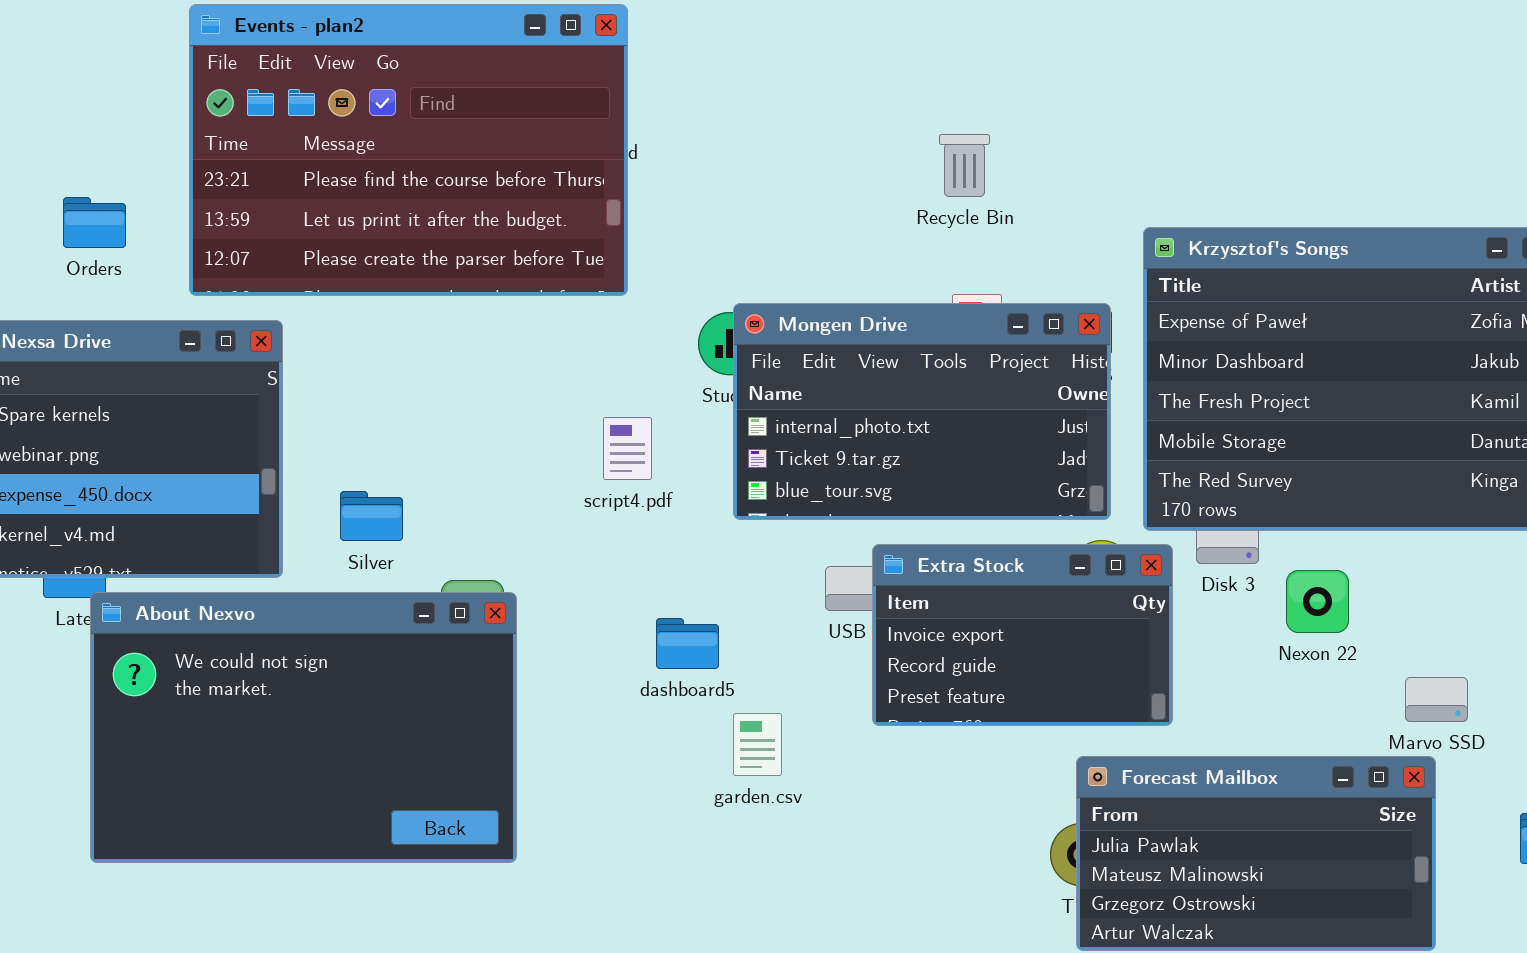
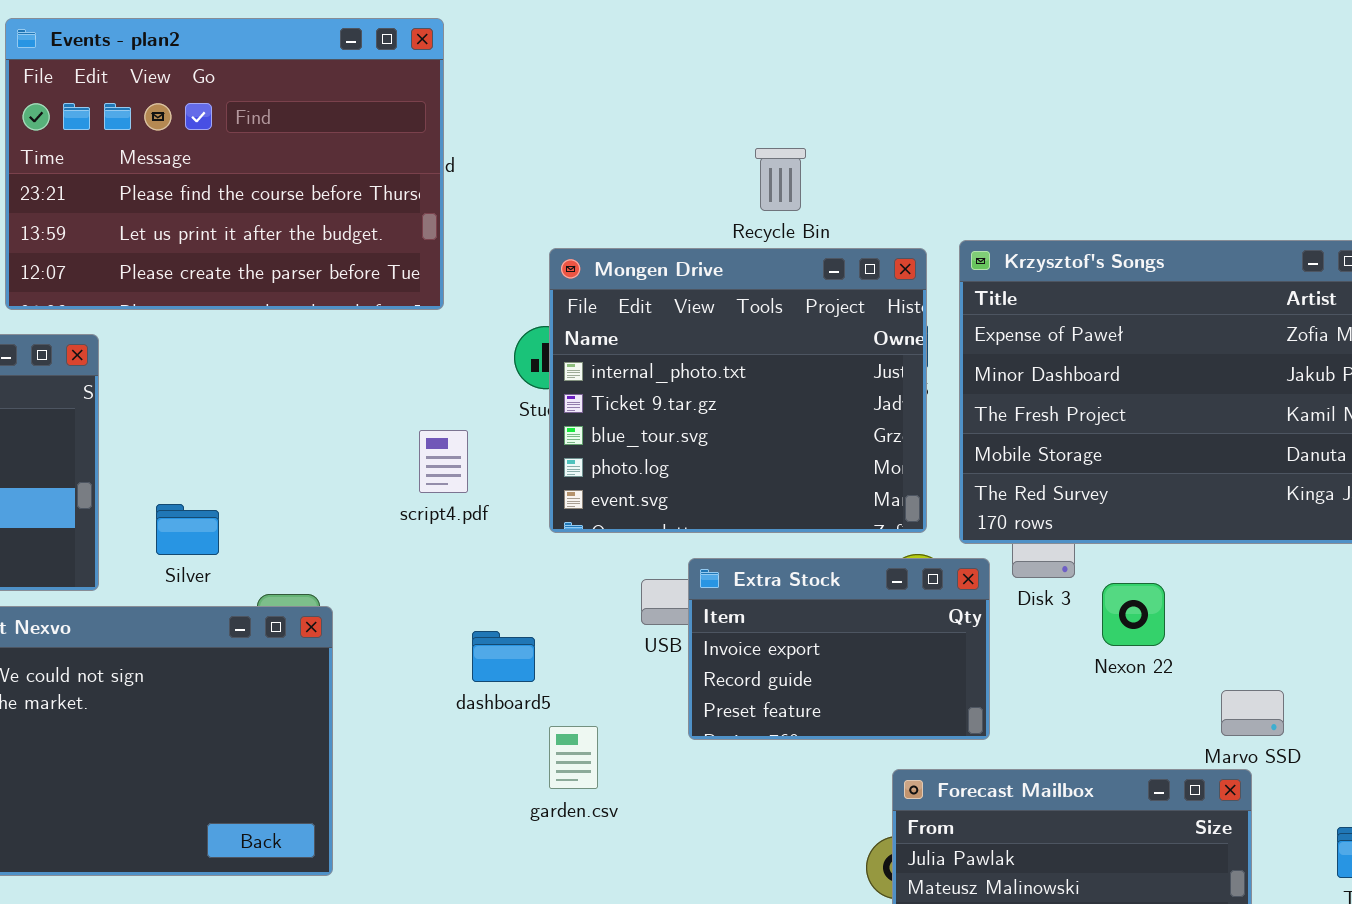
Mongen Drive: [733,303,1111,520] -> [549,248,927,533], resized

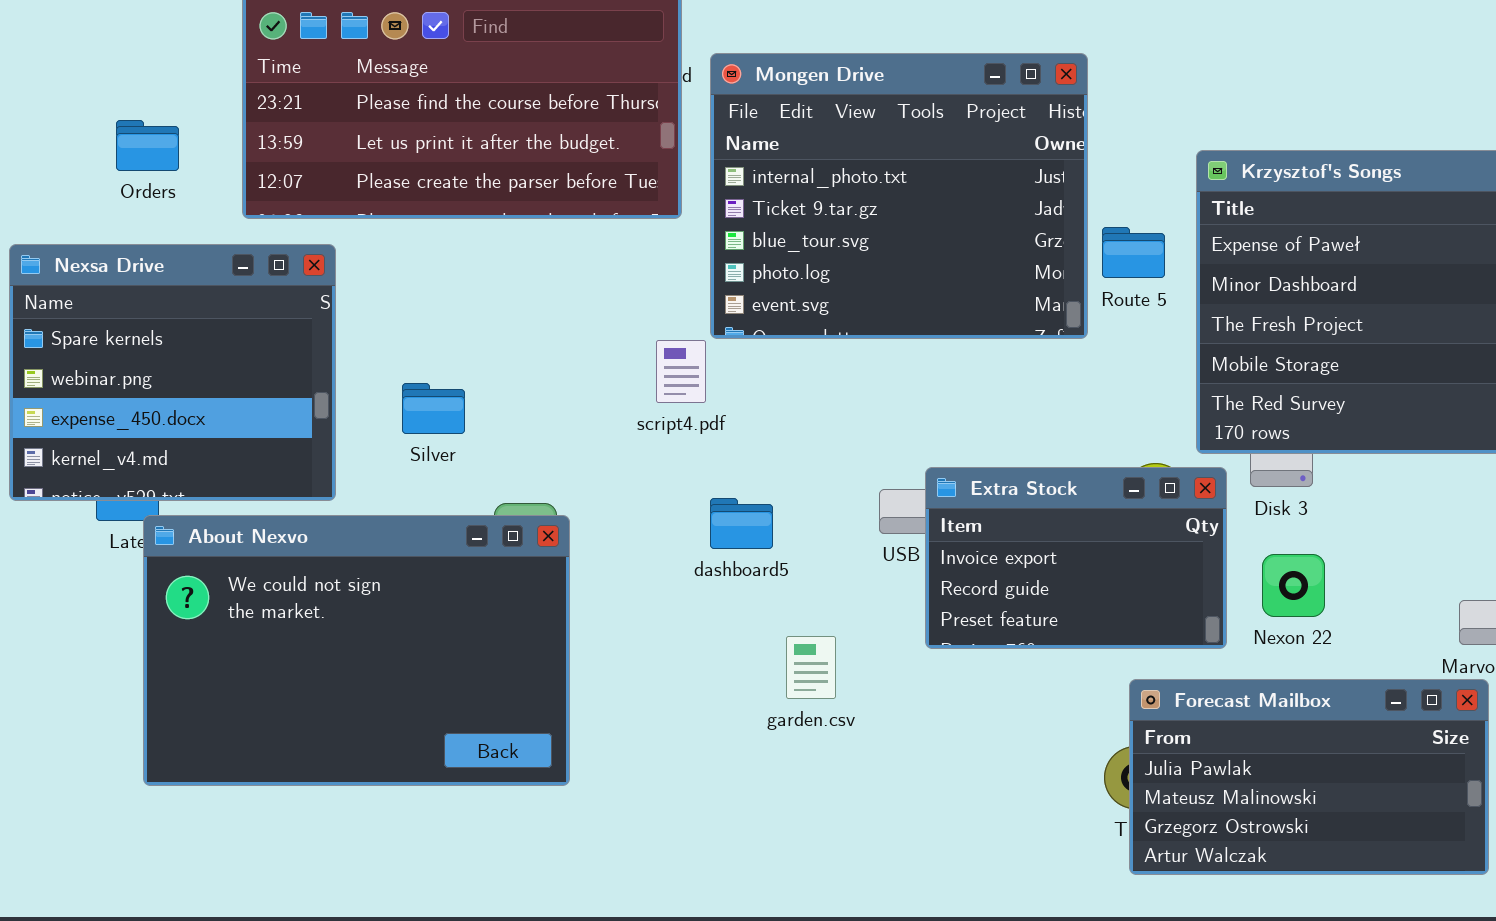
Mongen Drive: [549,248,927,533] -> [710,53,1088,339], moved
Silver: [156,504,219,555] -> [402,383,465,434], moved
Nexon 22: [1102,583,1165,646] -> [1262,554,1325,617], moved
dashboard5: [472,631,535,682] -> [710,498,773,549], moved

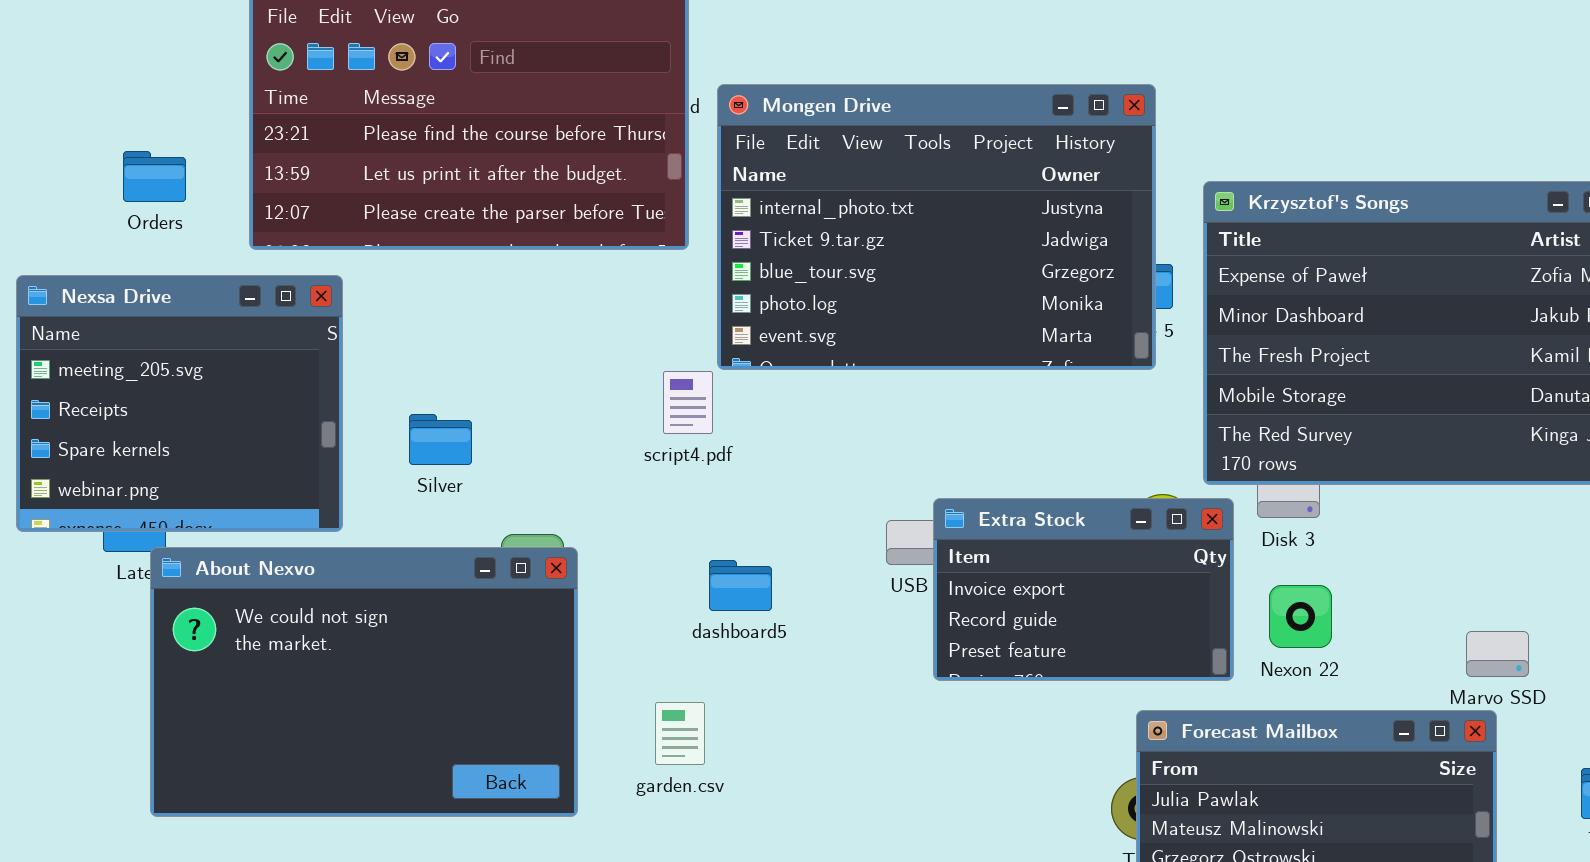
Mongen Drive: [710,53,1088,339] -> [717,84,1156,370], resized
Nexsa Drive: [9,244,336,501] -> [16,275,343,532], scrolled up 2 rows
dashboard5: [710,498,773,549] -> [709,560,772,611], moved
garden.csv: [786,636,836,699] -> [655,702,705,765], moved

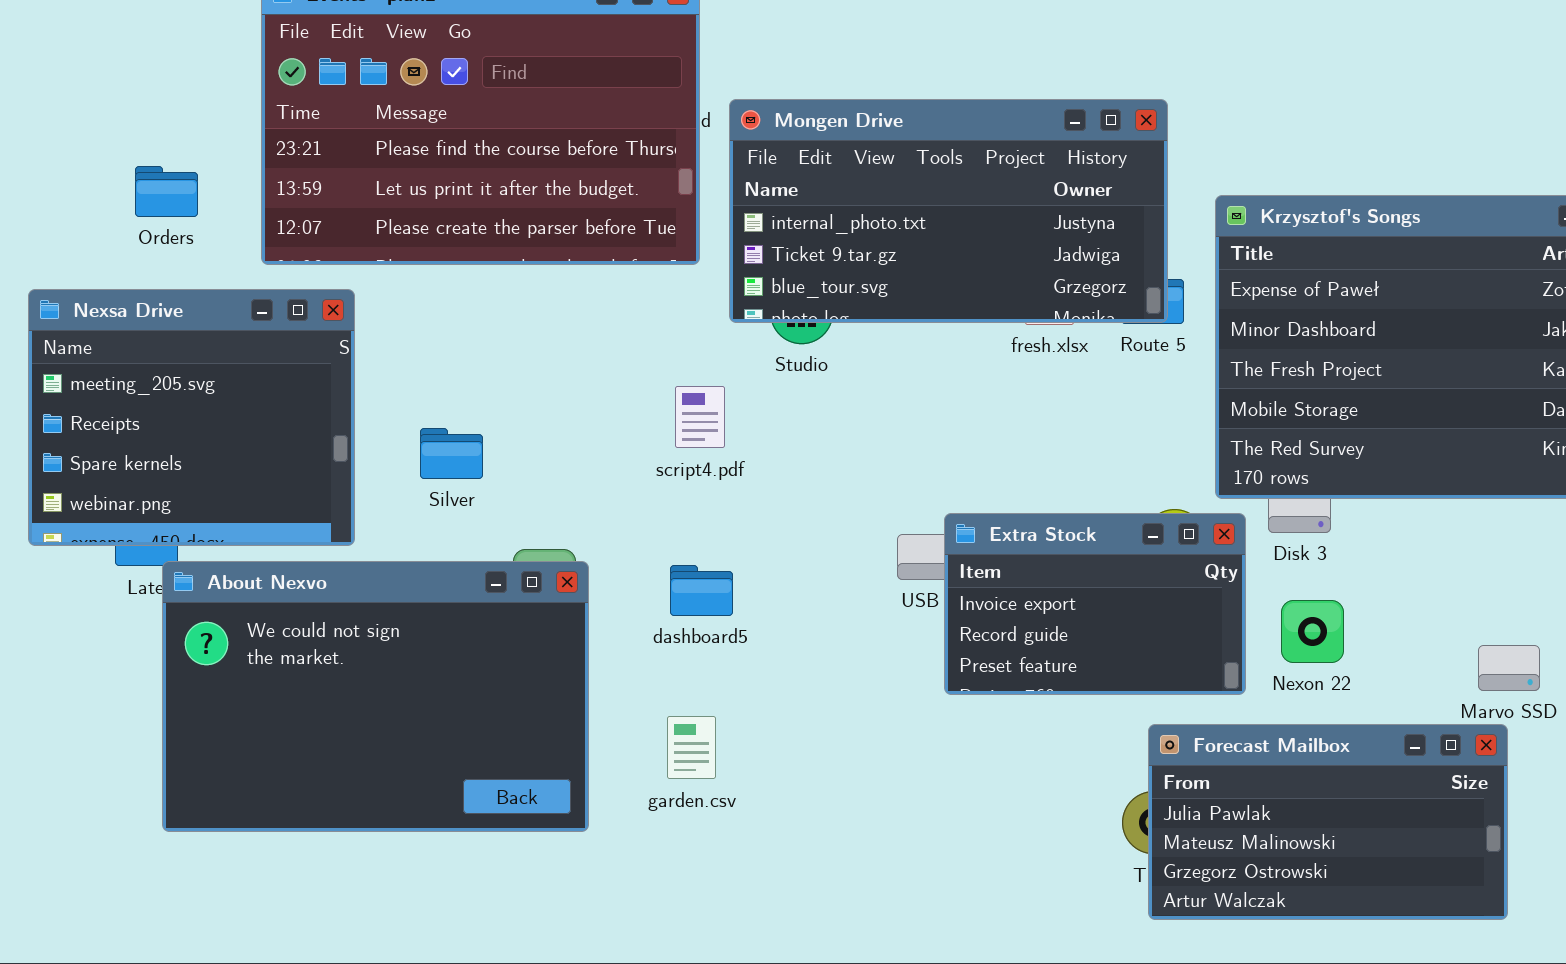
Mongen Drive: [717,84,1156,370] -> [729,99,1168,323], resized
dashboard5: [709,560,772,611] -> [670,565,733,616], moved

